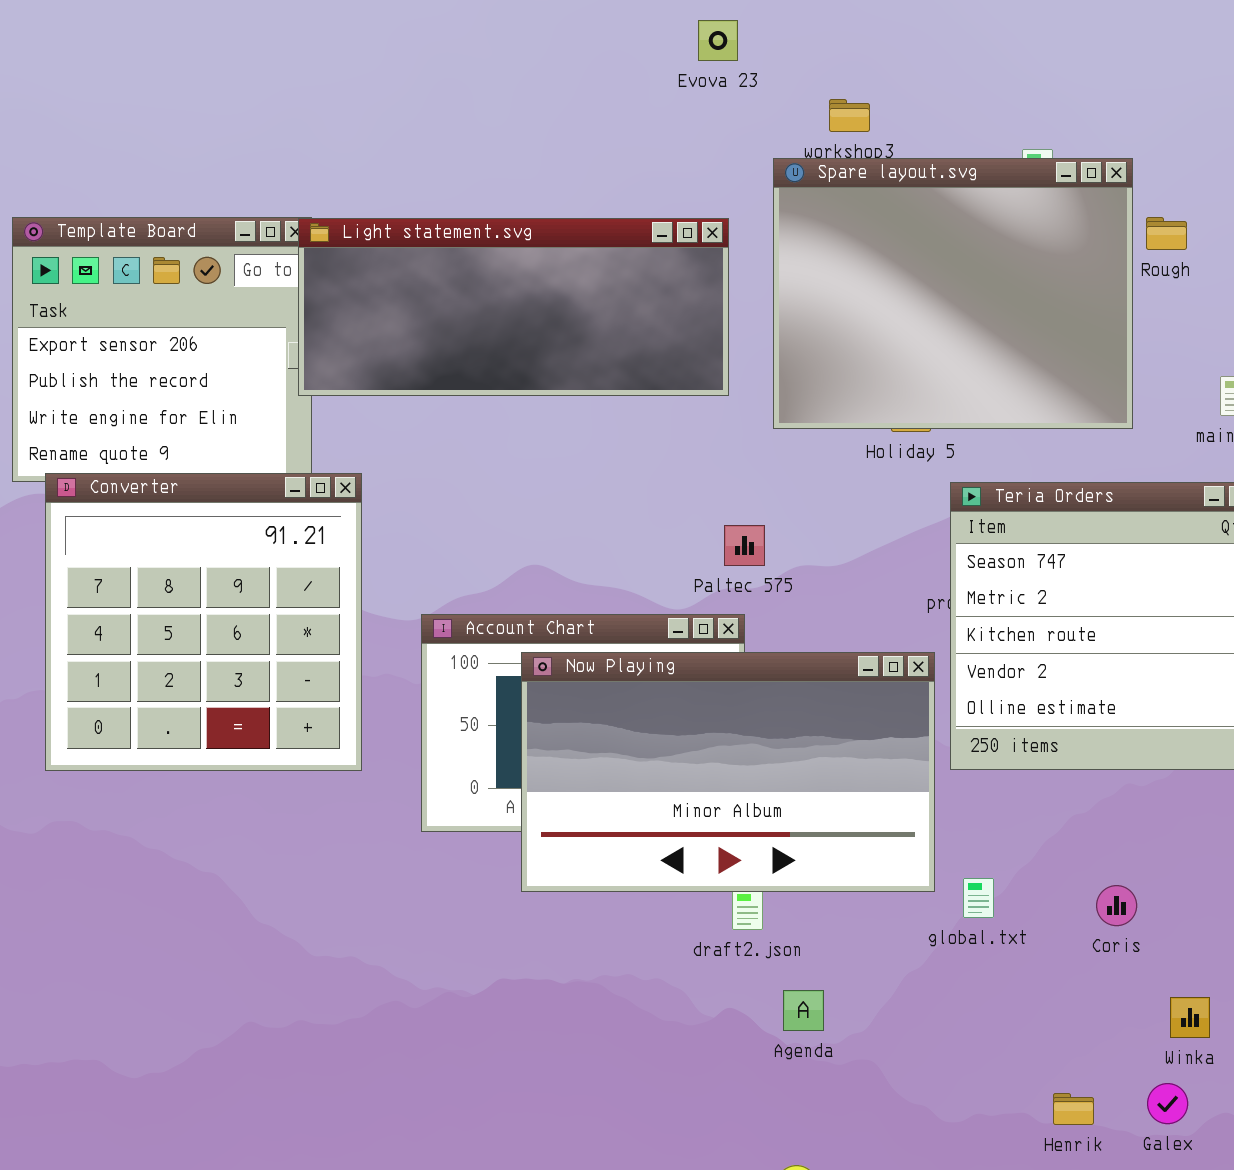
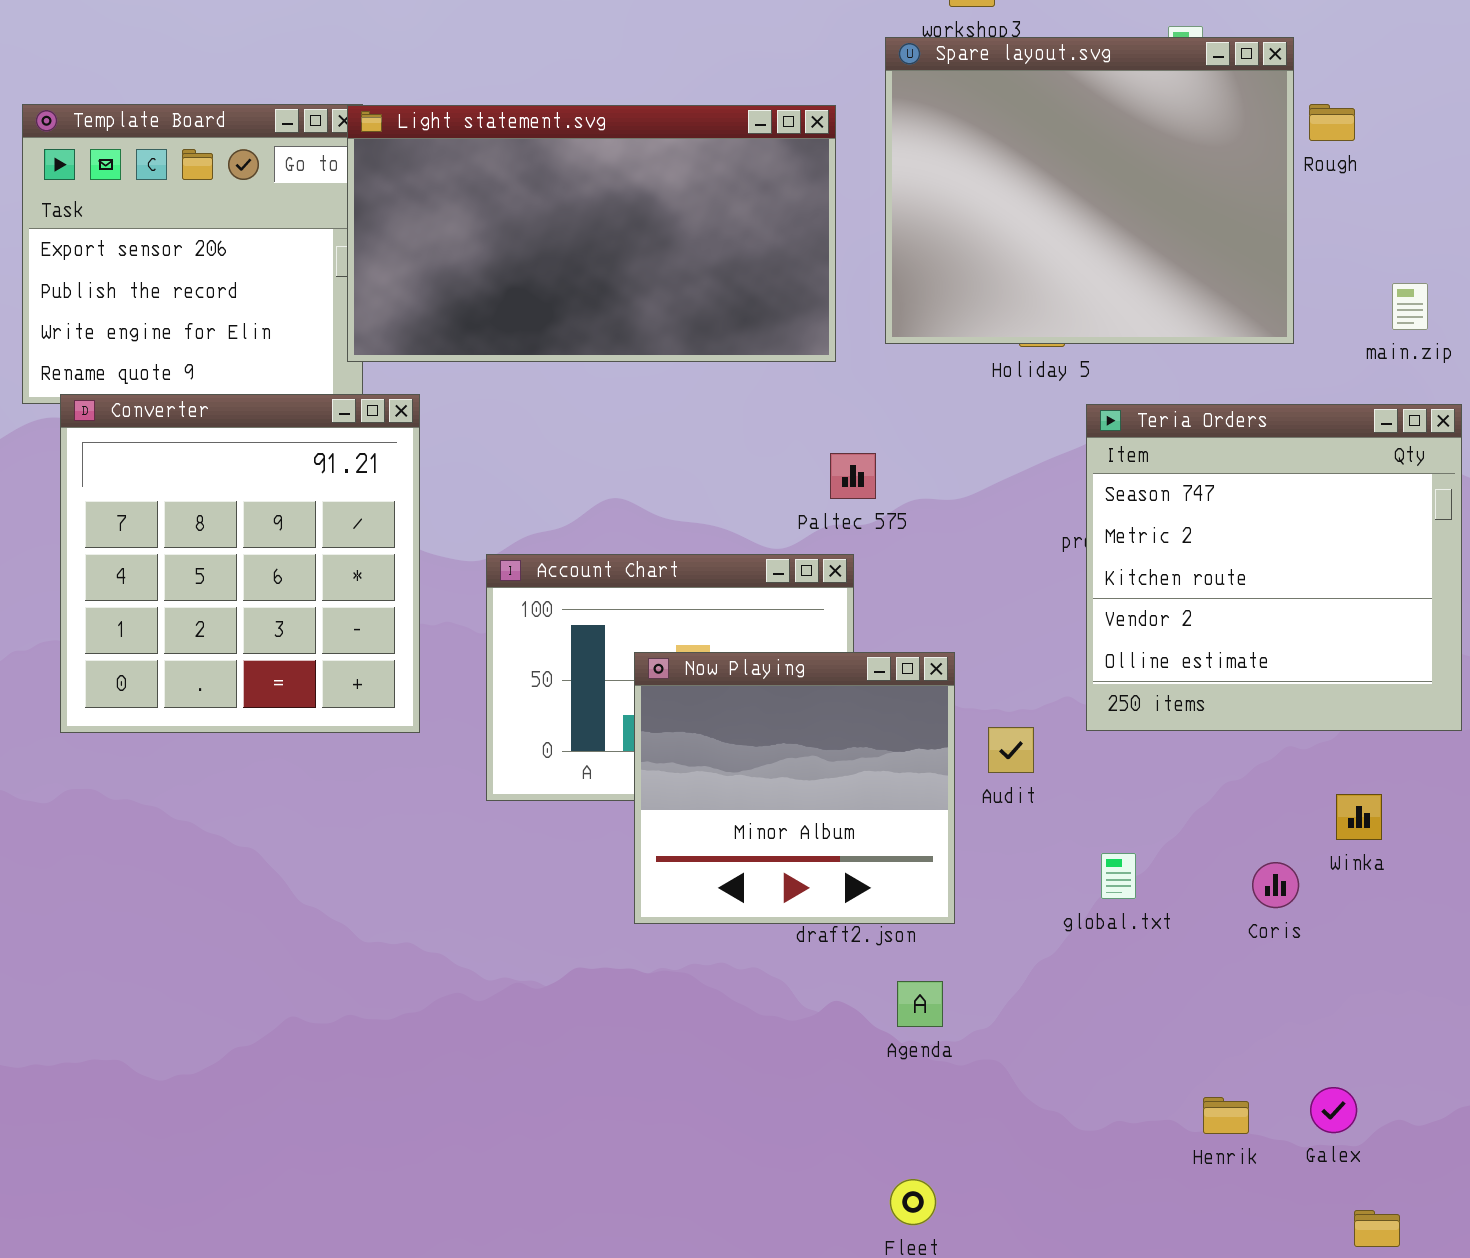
Light statement.svg: [298,218,729,396] -> [347,105,836,362], resized
Now Playing: [521,652,935,892] -> [634,652,955,924], moved, resized
Winka: [1170,997,1210,1038] -> [1336,794,1382,840], moved

